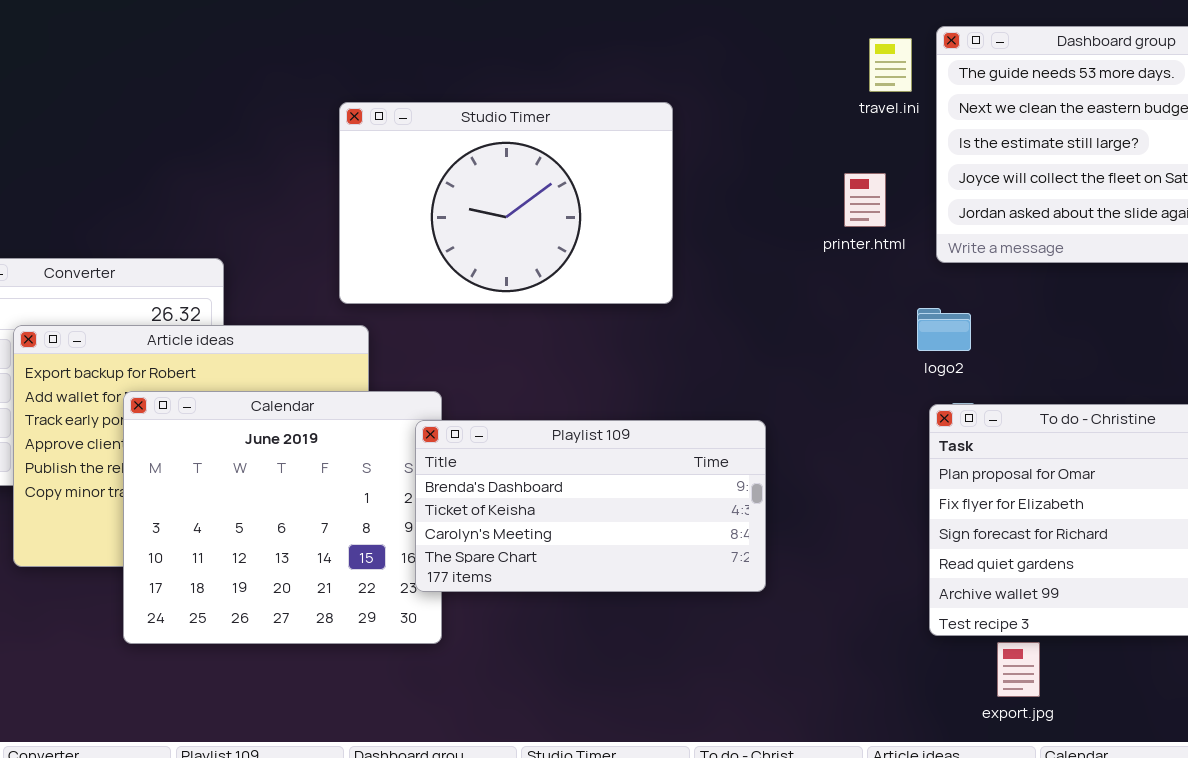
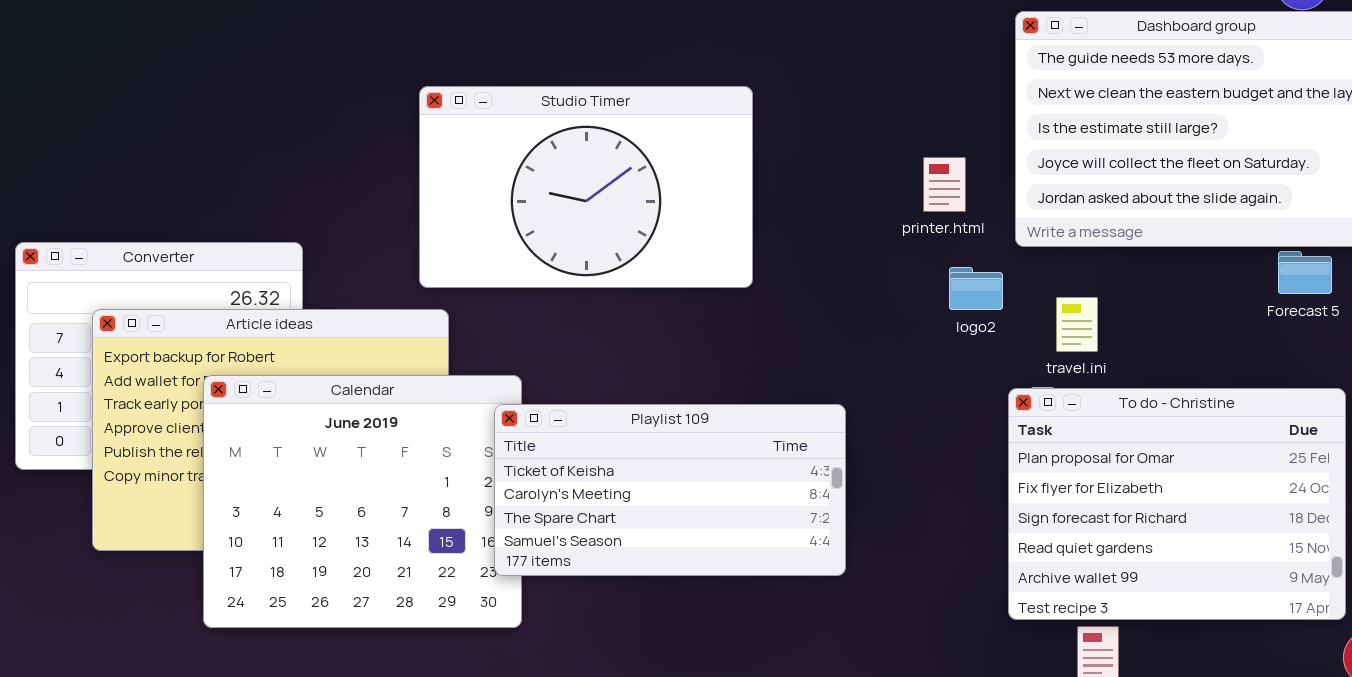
travel.ini: [869,38,912,92] -> [1056,297,1098,352], moved
logo2: [917,308,971,351] -> [949,267,1003,310], moved
Playlist 109: [415,420,766,592] -> [494,404,846,576], scrolled down 1 row

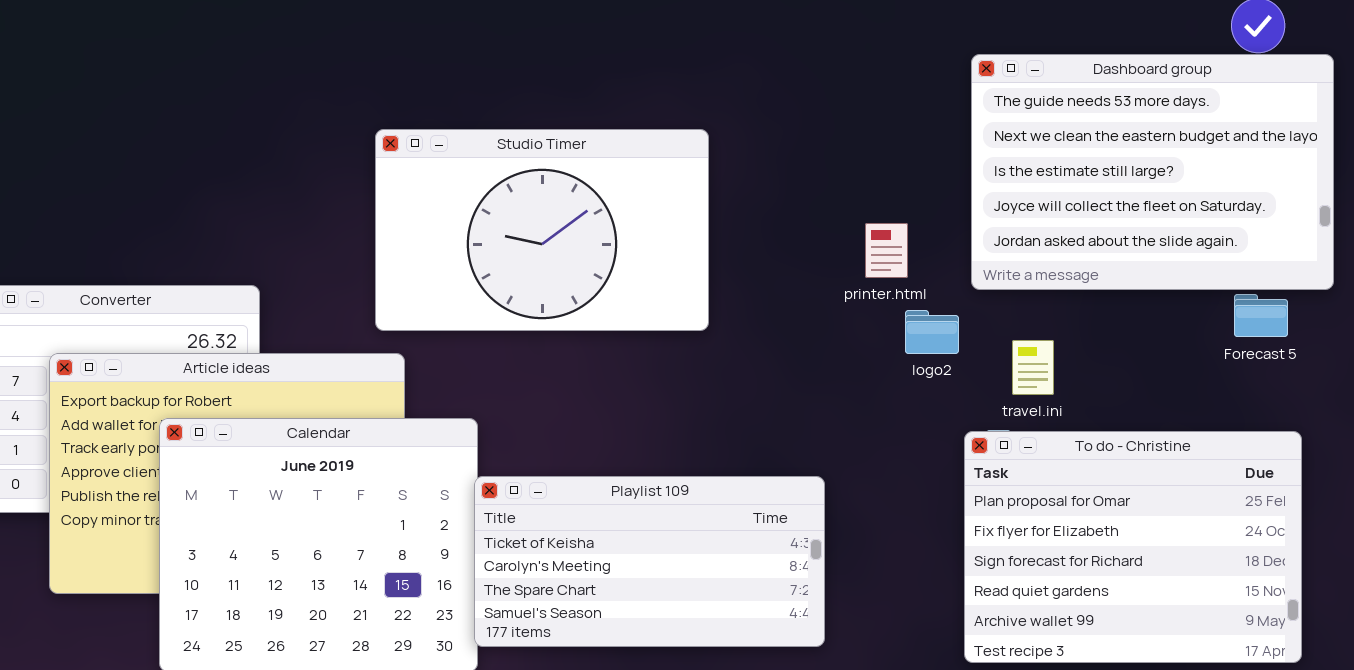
printer.html: [923,157,966,212] -> [865,223,908,278], moved
Playlist 109: [494,404,846,576] -> [474,476,825,647], moved

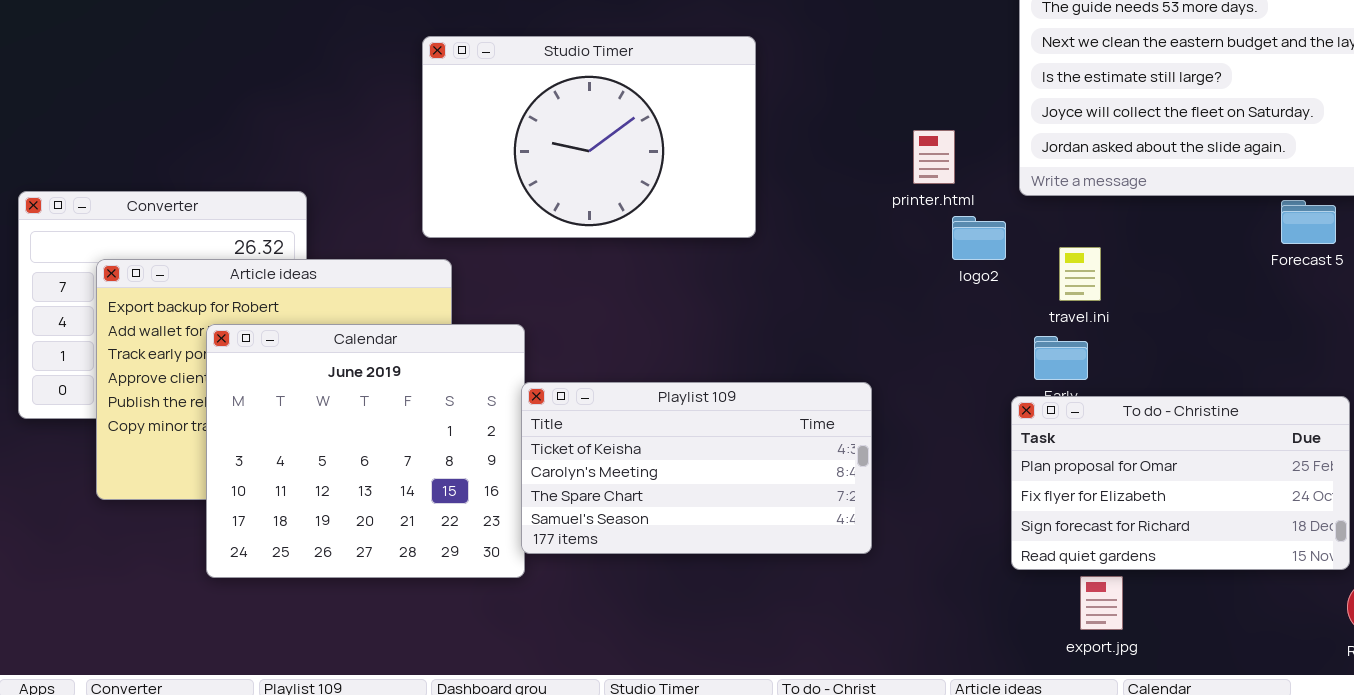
To do - Christine: [964,431,1302,663] -> [1011,396,1350,570], resized

